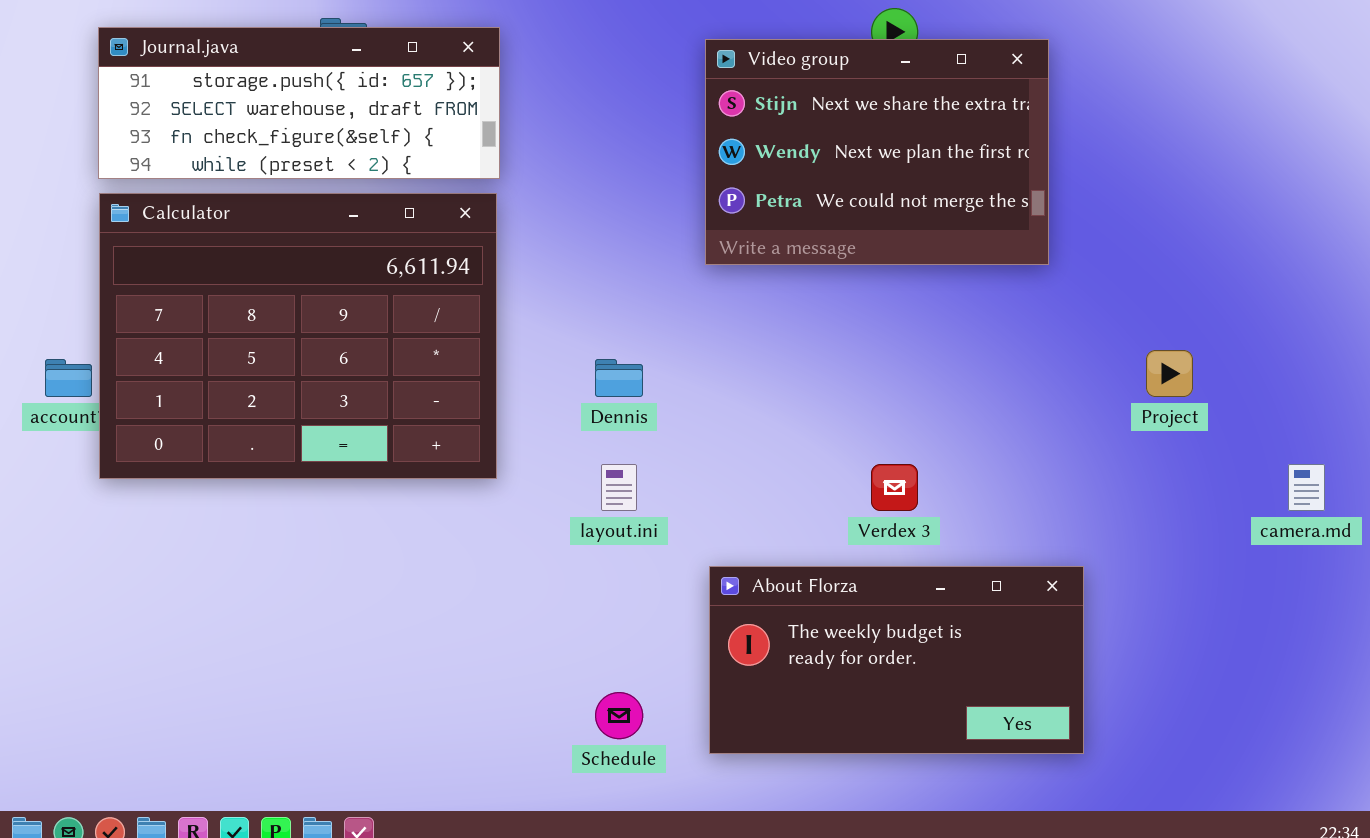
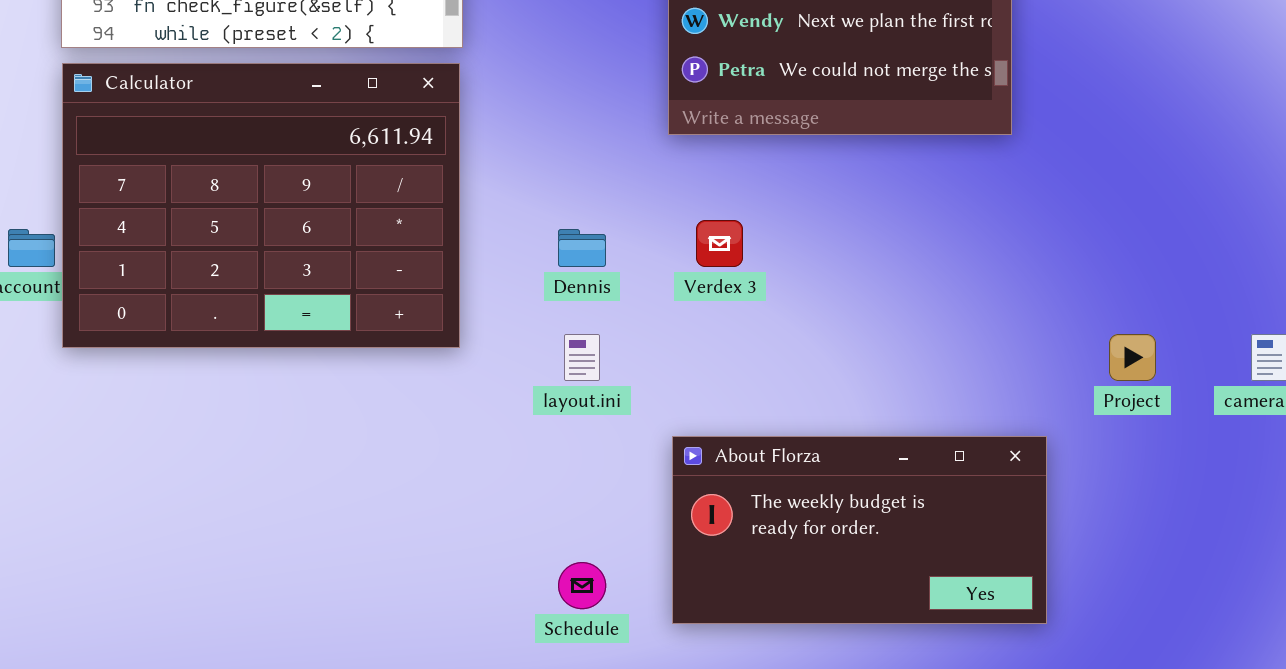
Project: [1146,350,1193,397] -> [1109,334,1156,381], moved
Verdex 3: [871,464,918,511] -> [696,220,743,267], moved

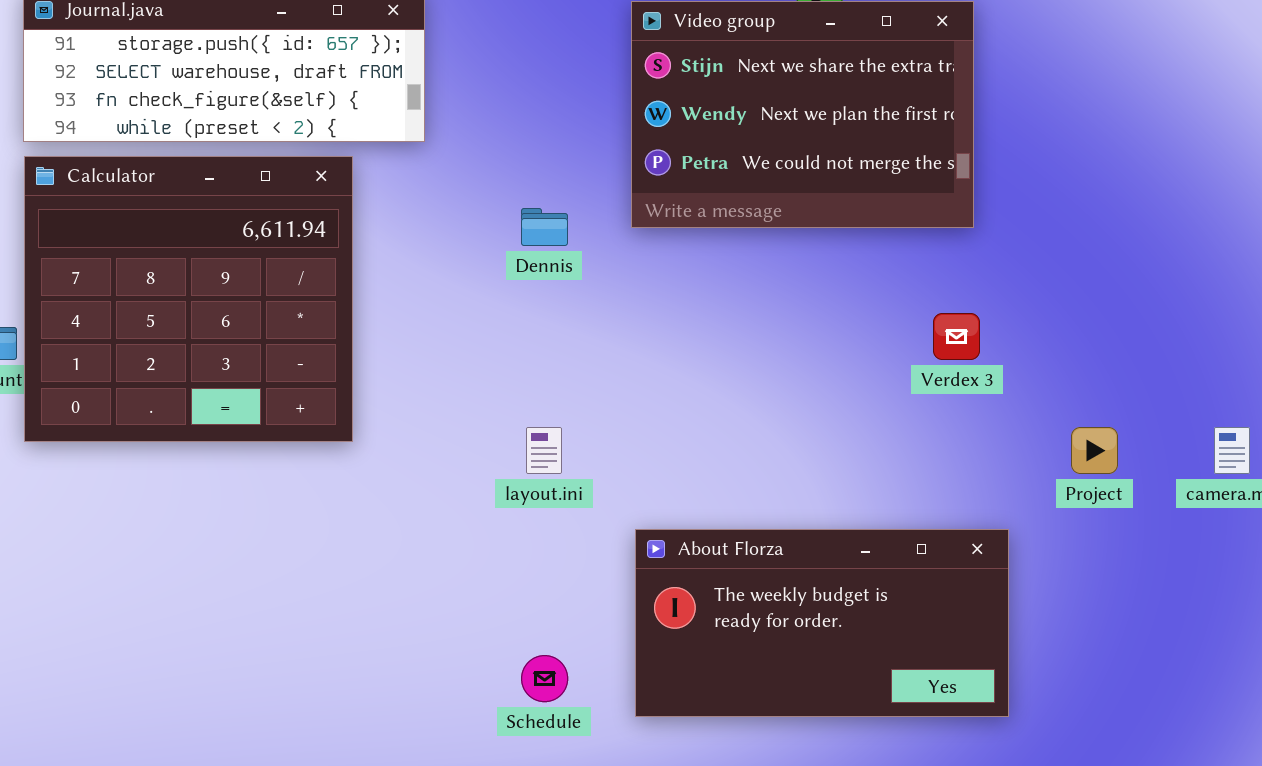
Calculator: [62,63,460,348] -> [24,156,353,442], resized
Verdex 3: [696,220,743,267] -> [933,313,980,360], moved
Dennis: [558,229,606,267] -> [521,208,568,246], moved

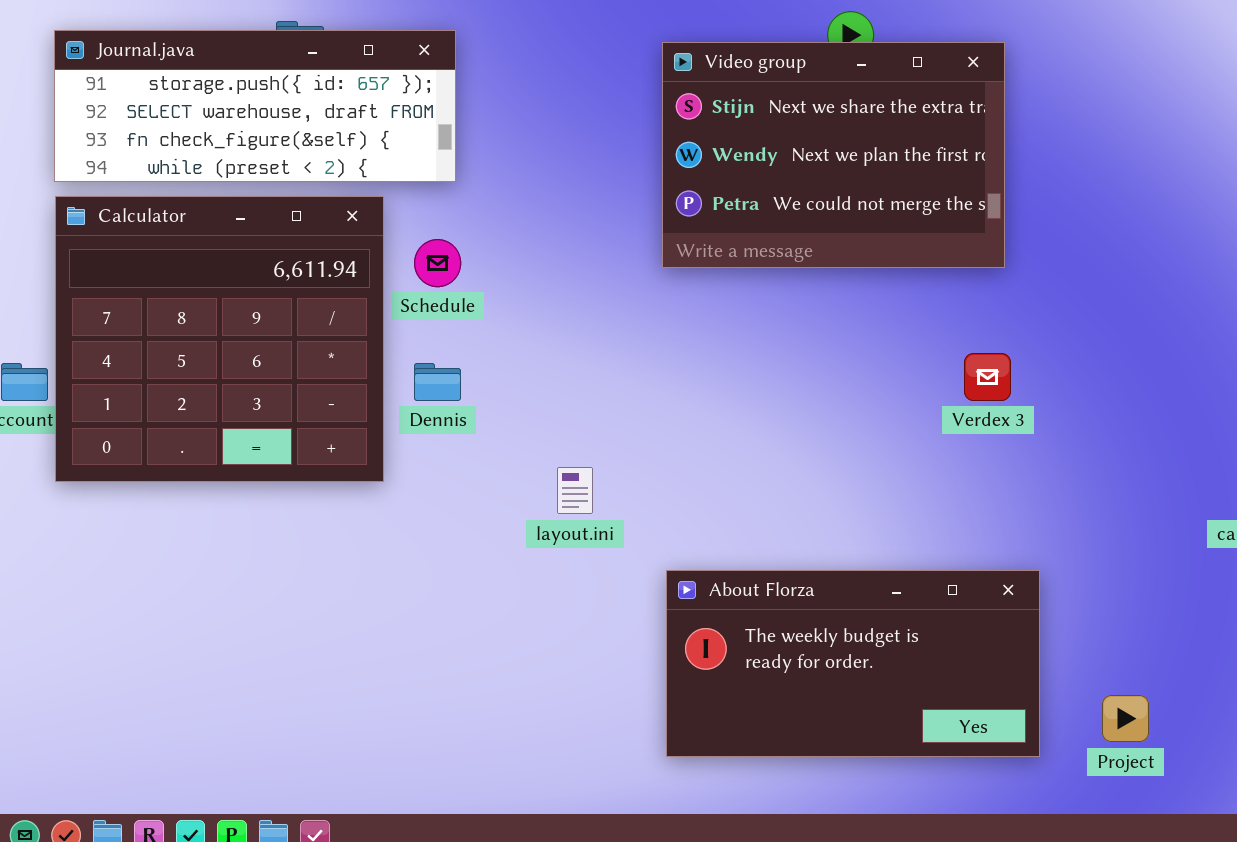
Dennis: [521,208,568,246] -> [414,363,461,401], moved
Project: [1071,427,1118,474] -> [1102,695,1149,742], moved
Schedule: [521,655,568,702] -> [414,239,461,287], moved

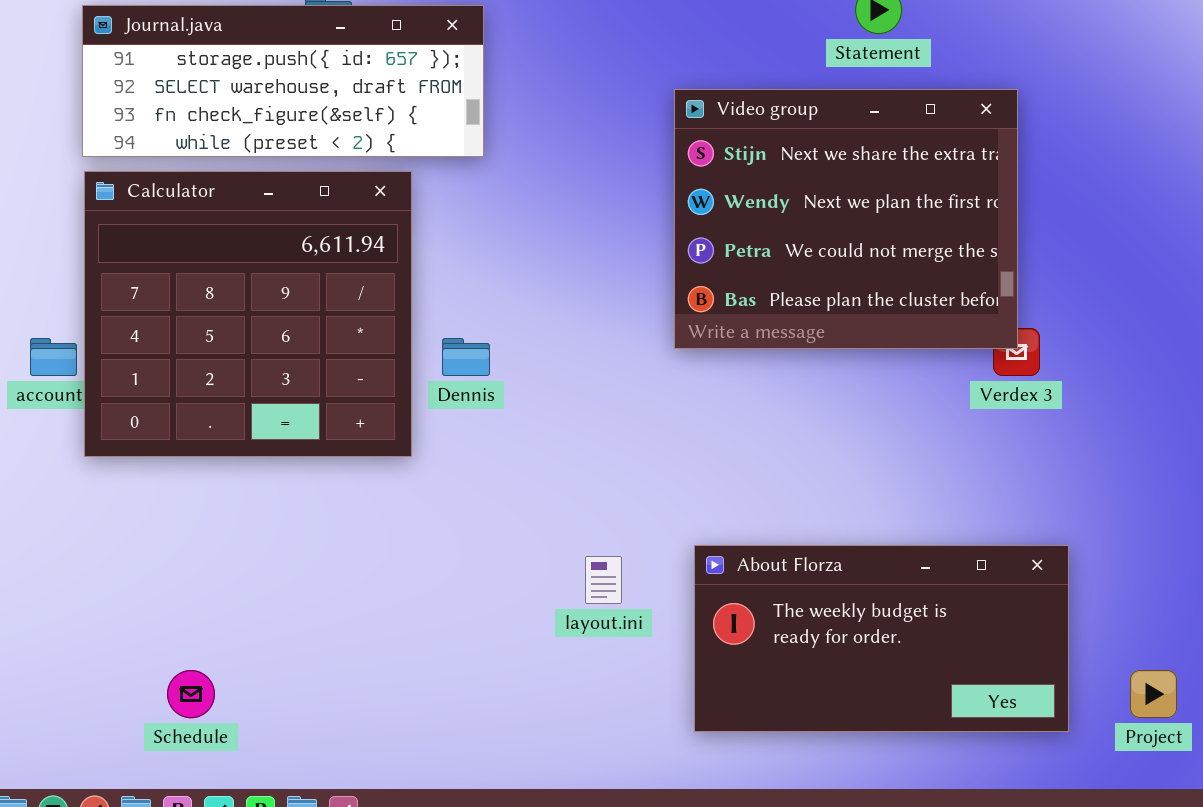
Video group: [662,42,1005,268] -> [674,89,1018,349], moved, resized
Schedule: [414,239,461,287] -> [167,670,215,718], moved
layout.ini: [557,467,593,514] -> [585,556,622,604], moved

